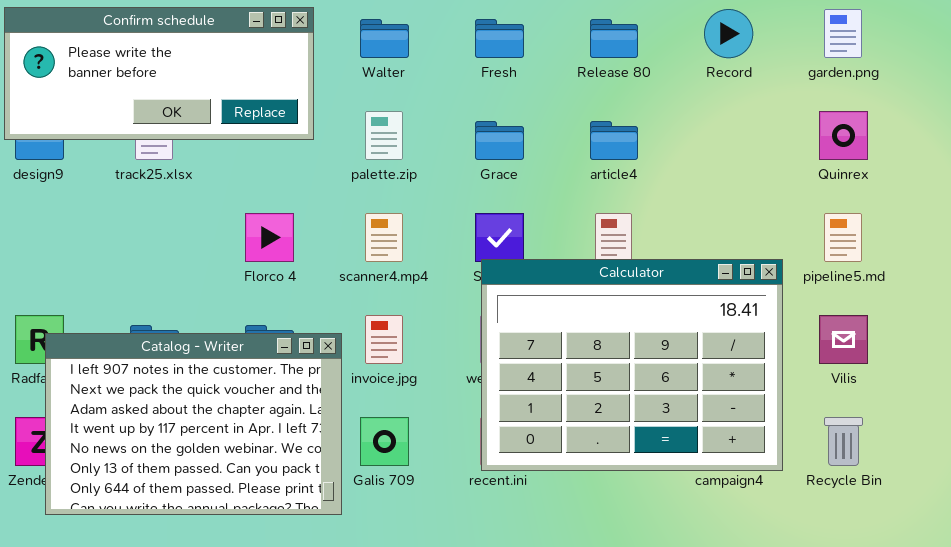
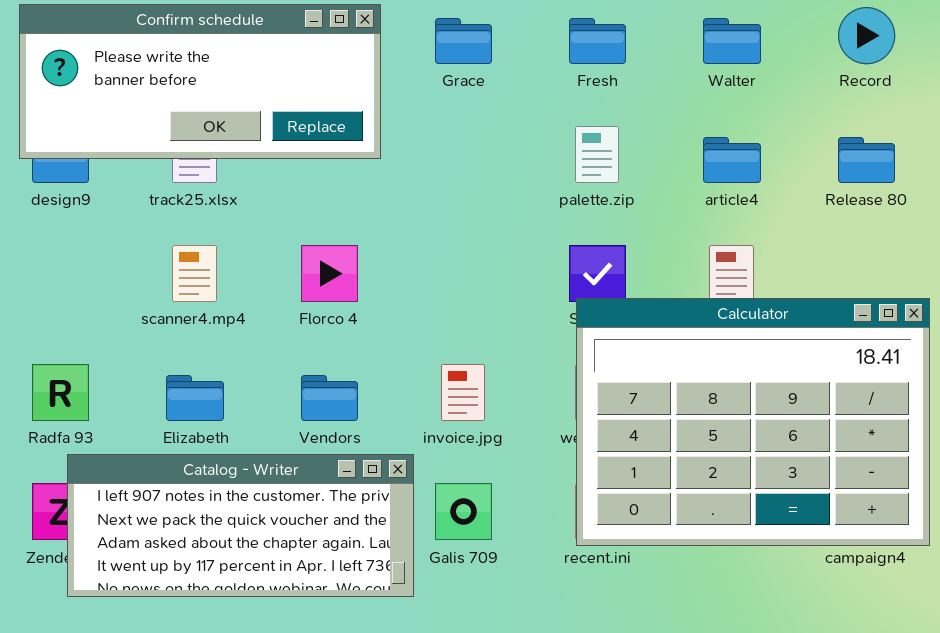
Walter: [360,19,409,58] -> [703,18,761,64], moved
Release 80: [590,19,638,58] -> [838,137,895,183], moved
palette.zip: [365,111,403,160] -> [575,126,619,183], moved
Grace: [475,121,524,160] -> [435,18,492,64], moved
scanner4.mp4: [365,213,403,262] -> [172,245,217,302], moved
Catalog - Writer: [45,333,342,515] -> [67,454,414,597], resized

